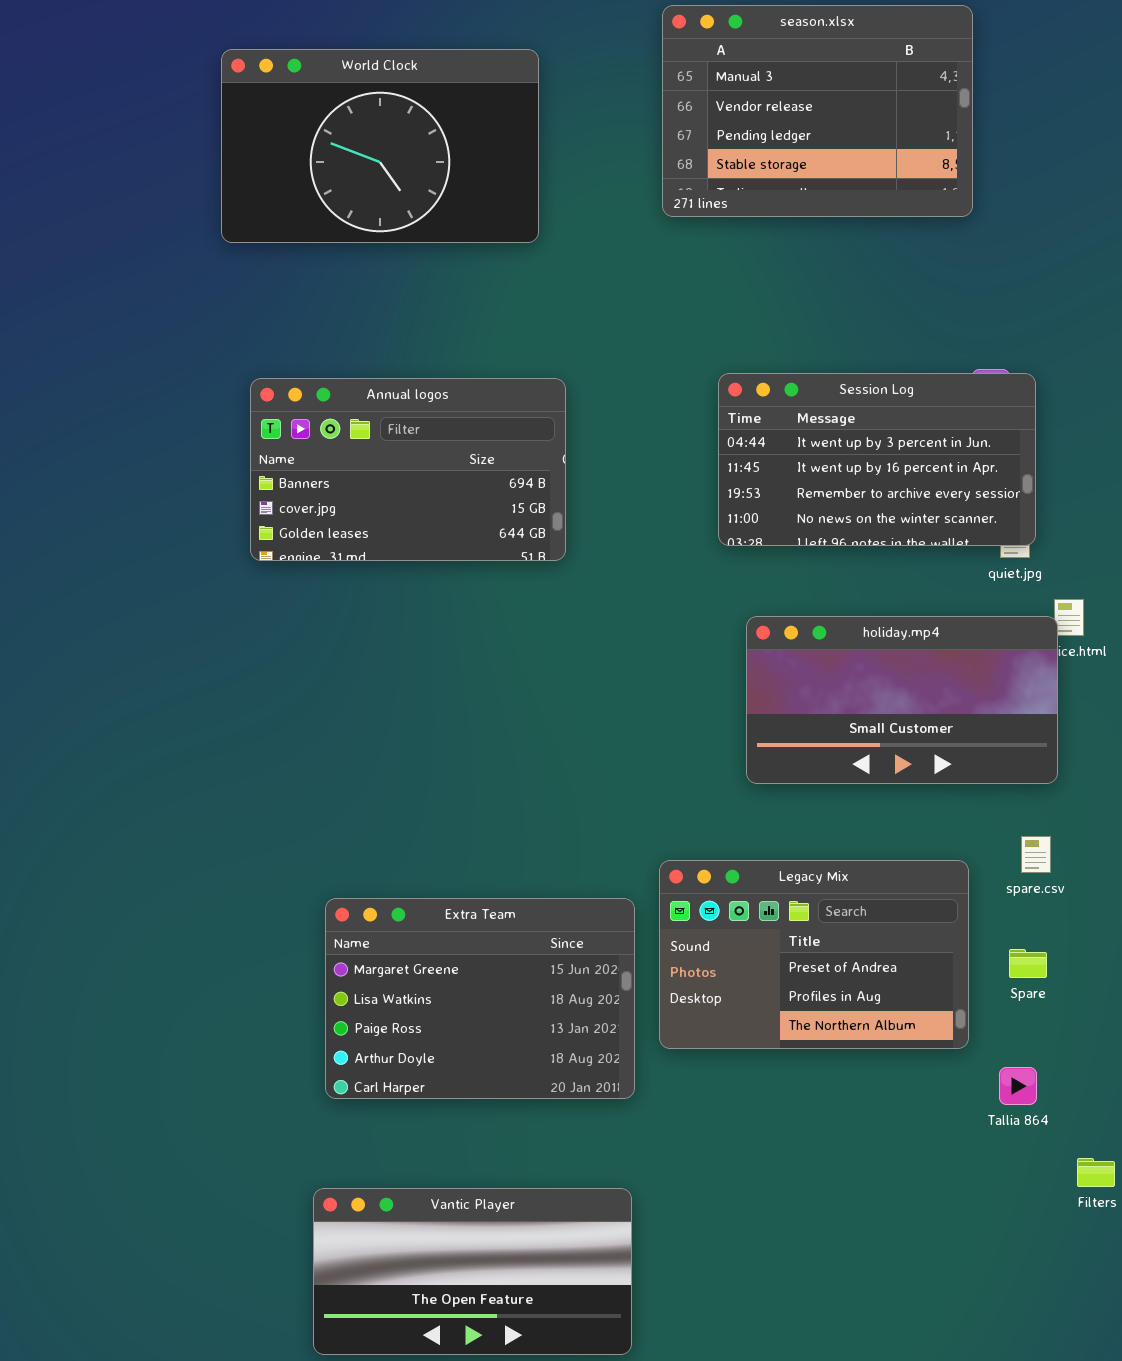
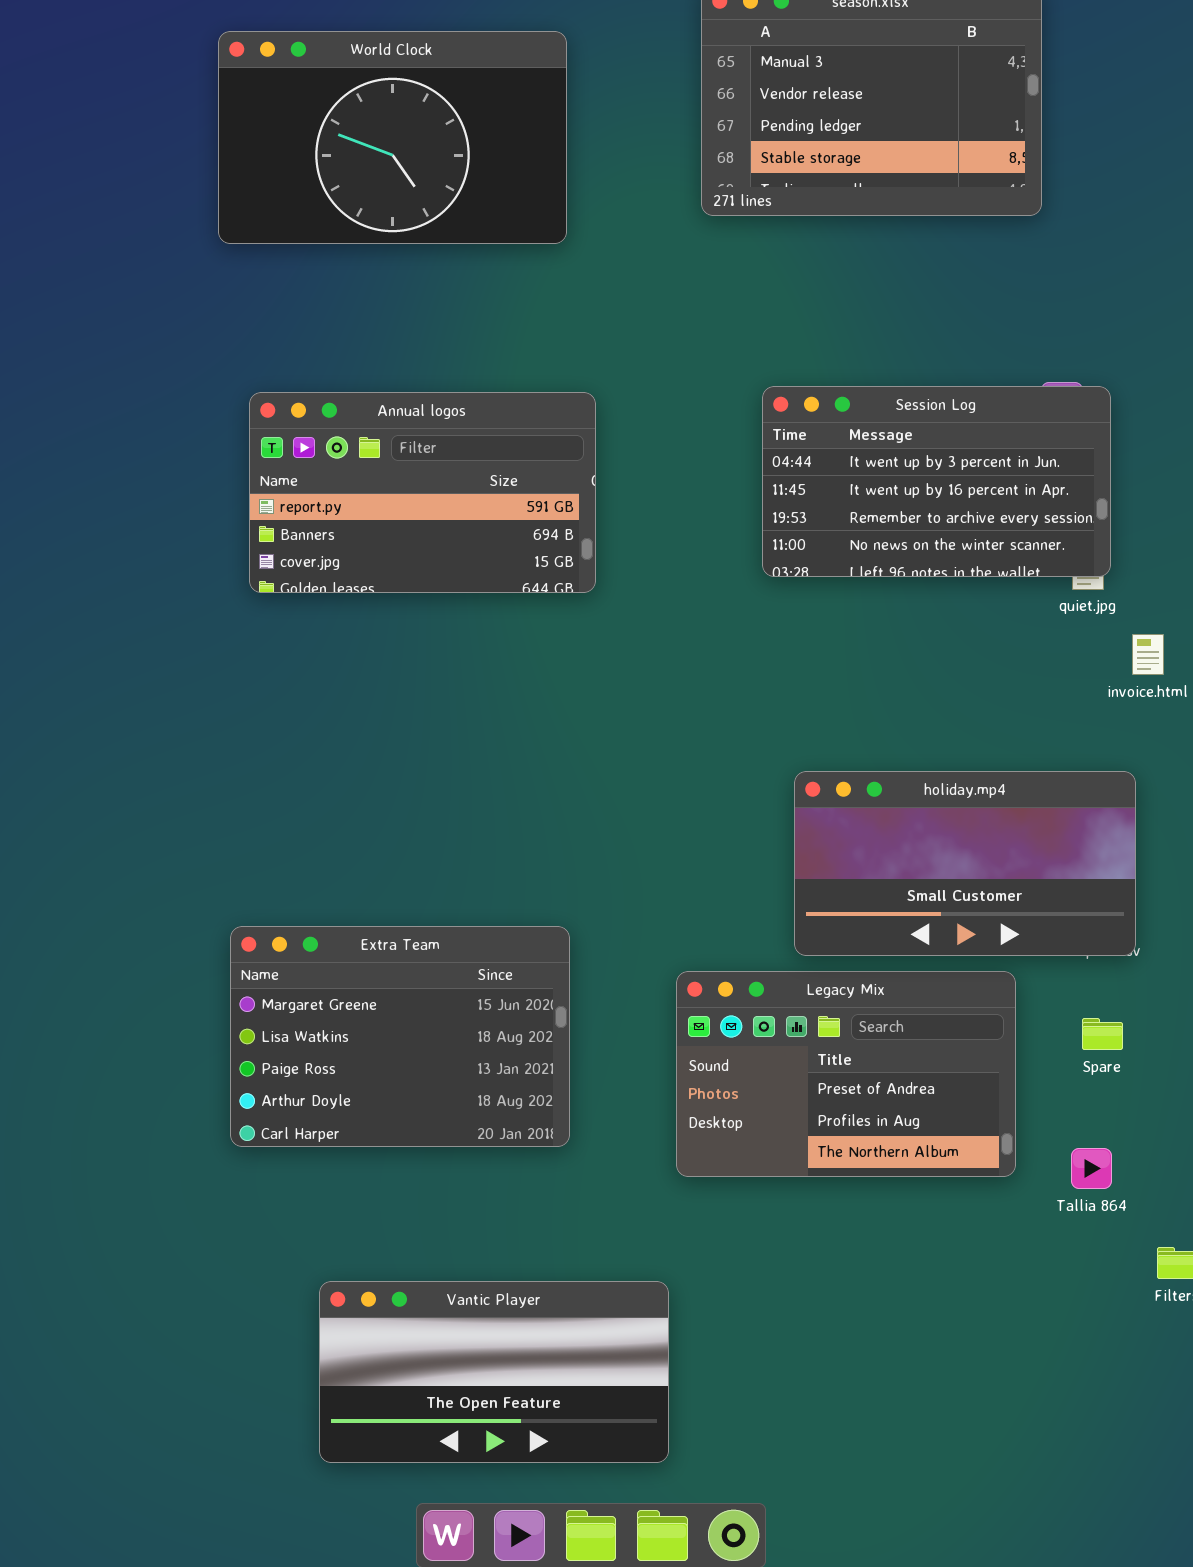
Annual logos: [250,378,566,561] -> [249,392,596,593], scrolled up 1 row
holiday.mp4: [746,616,1058,784] -> [794,771,1136,956], moved
Legacy Mix: [659,860,969,1049] -> [676,971,1016,1177], moved
Extra Team: [325,898,635,1099] -> [230,926,570,1147], moved

